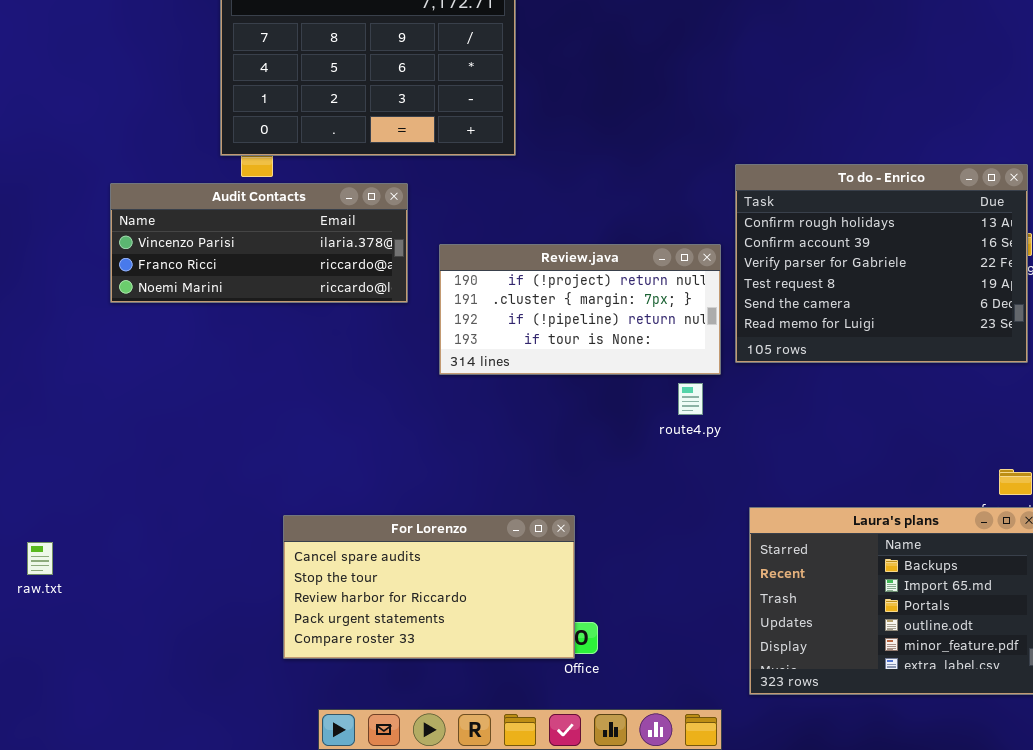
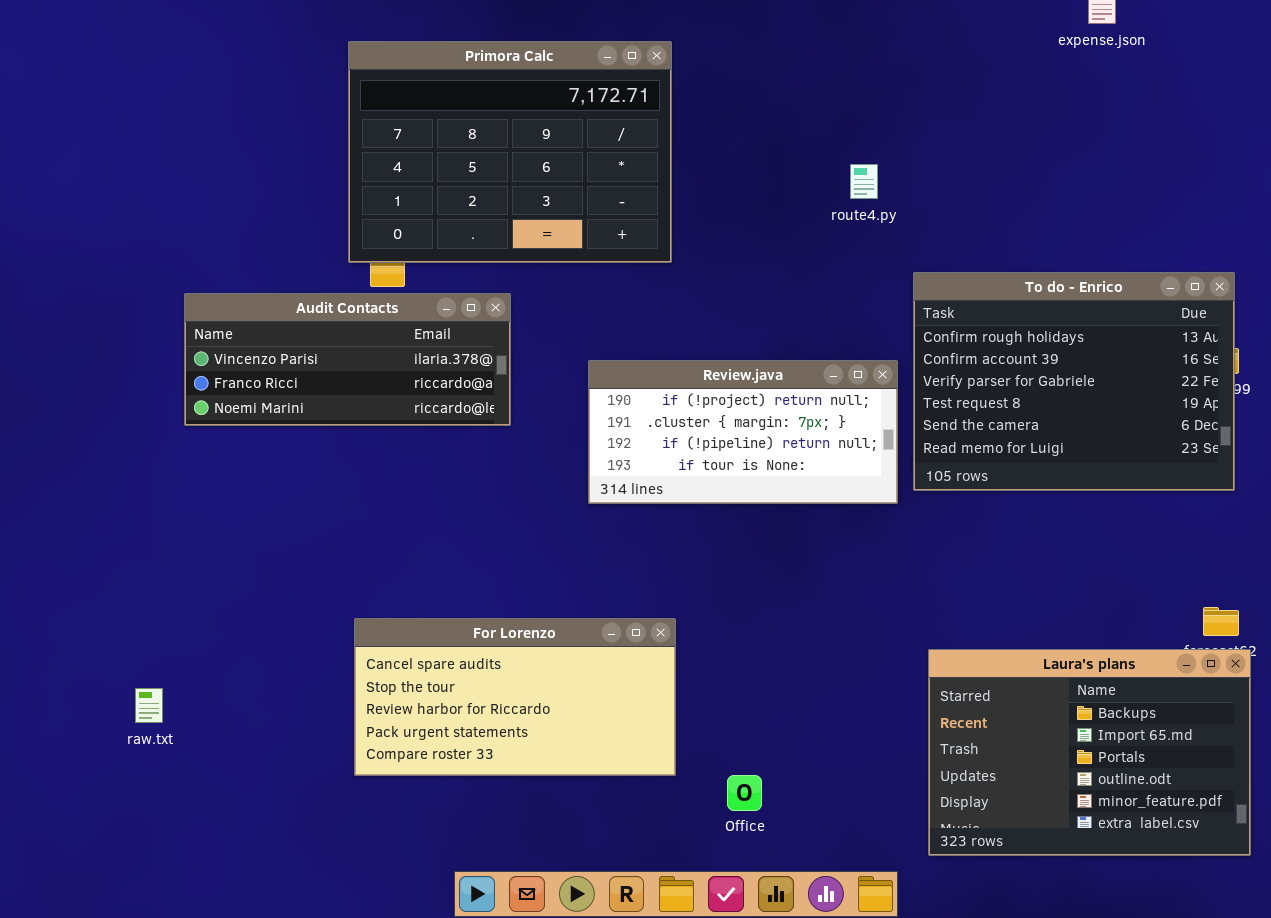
Audit Contacts: [110,183,408,303] -> [184,293,511,426], moved
route4.py: [678,383,703,415] -> [850,164,878,199], moved
For Lorenzo: [283,515,575,659] -> [354,618,676,776], moved

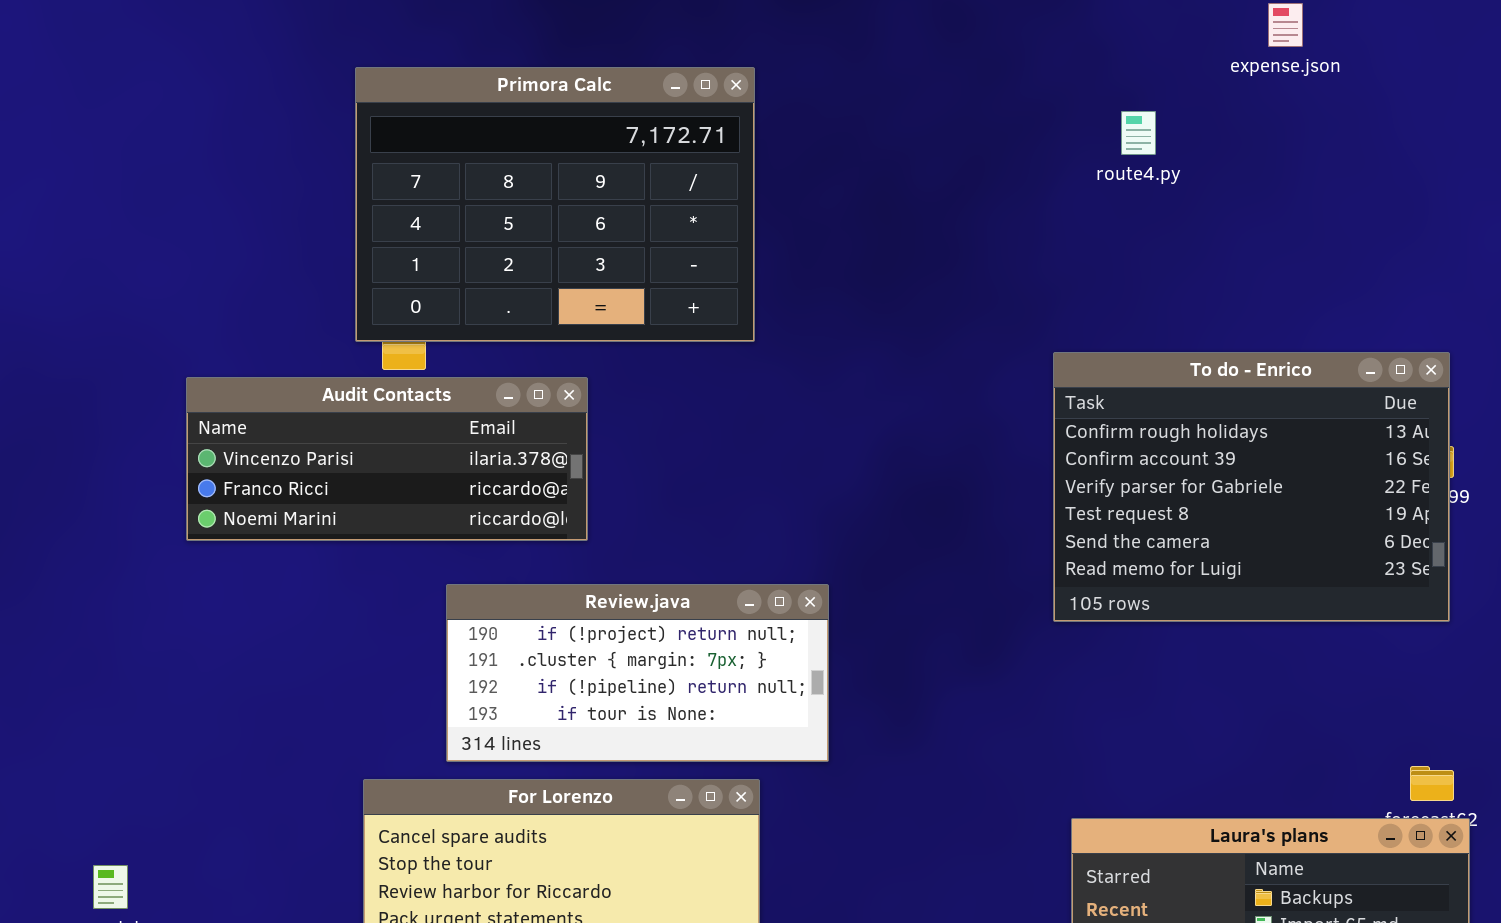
route4.py: [850,164,878,199] -> [1121,111,1156,155], moved
Audit Contacts: [184,293,511,426] -> [186,377,588,541], moved
Review.java: [588,360,898,504] -> [446,584,829,762], moved

